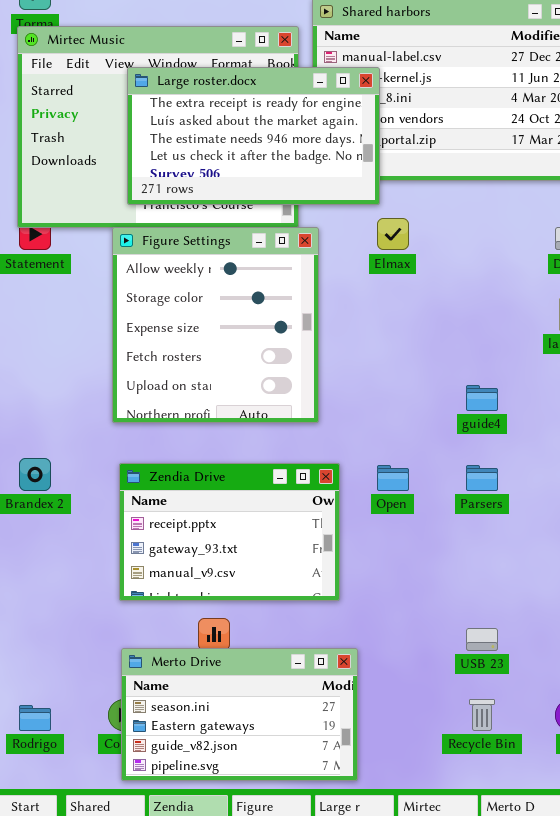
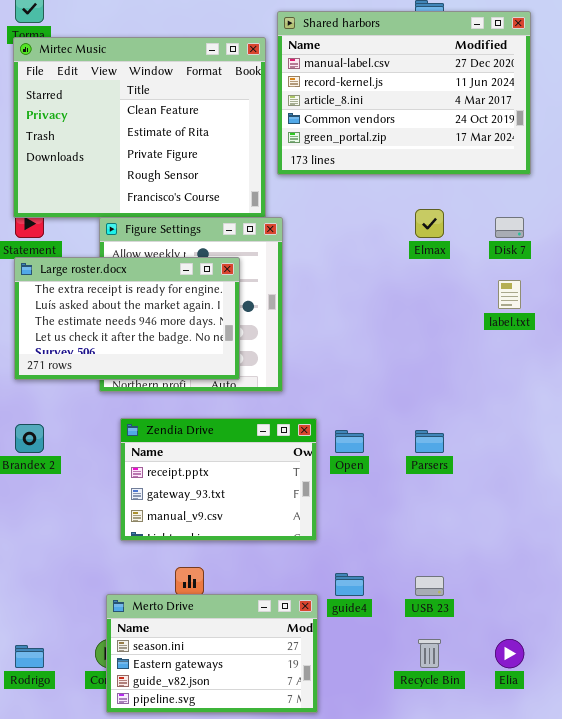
Large roster.docx: [127,67,380,205] -> [14,257,240,380], moved
Elmax: [377,218,409,250] -> [415,209,444,238], moved
guide4: [466,385,498,411] -> [335,573,364,596], moved
Zendia Drive: [119,463,340,601] -> [120,418,317,541], moved

